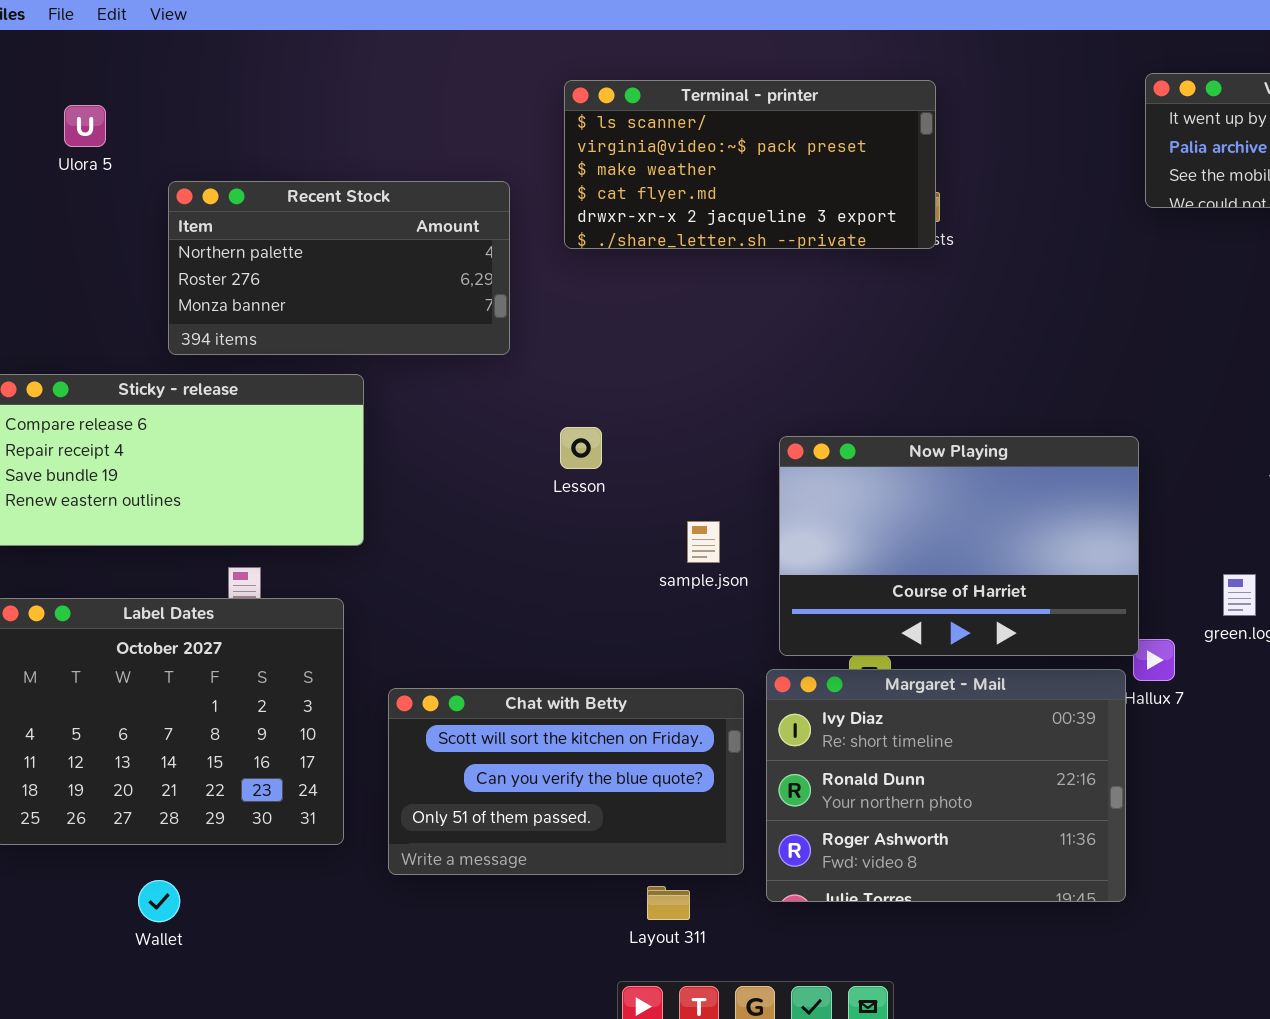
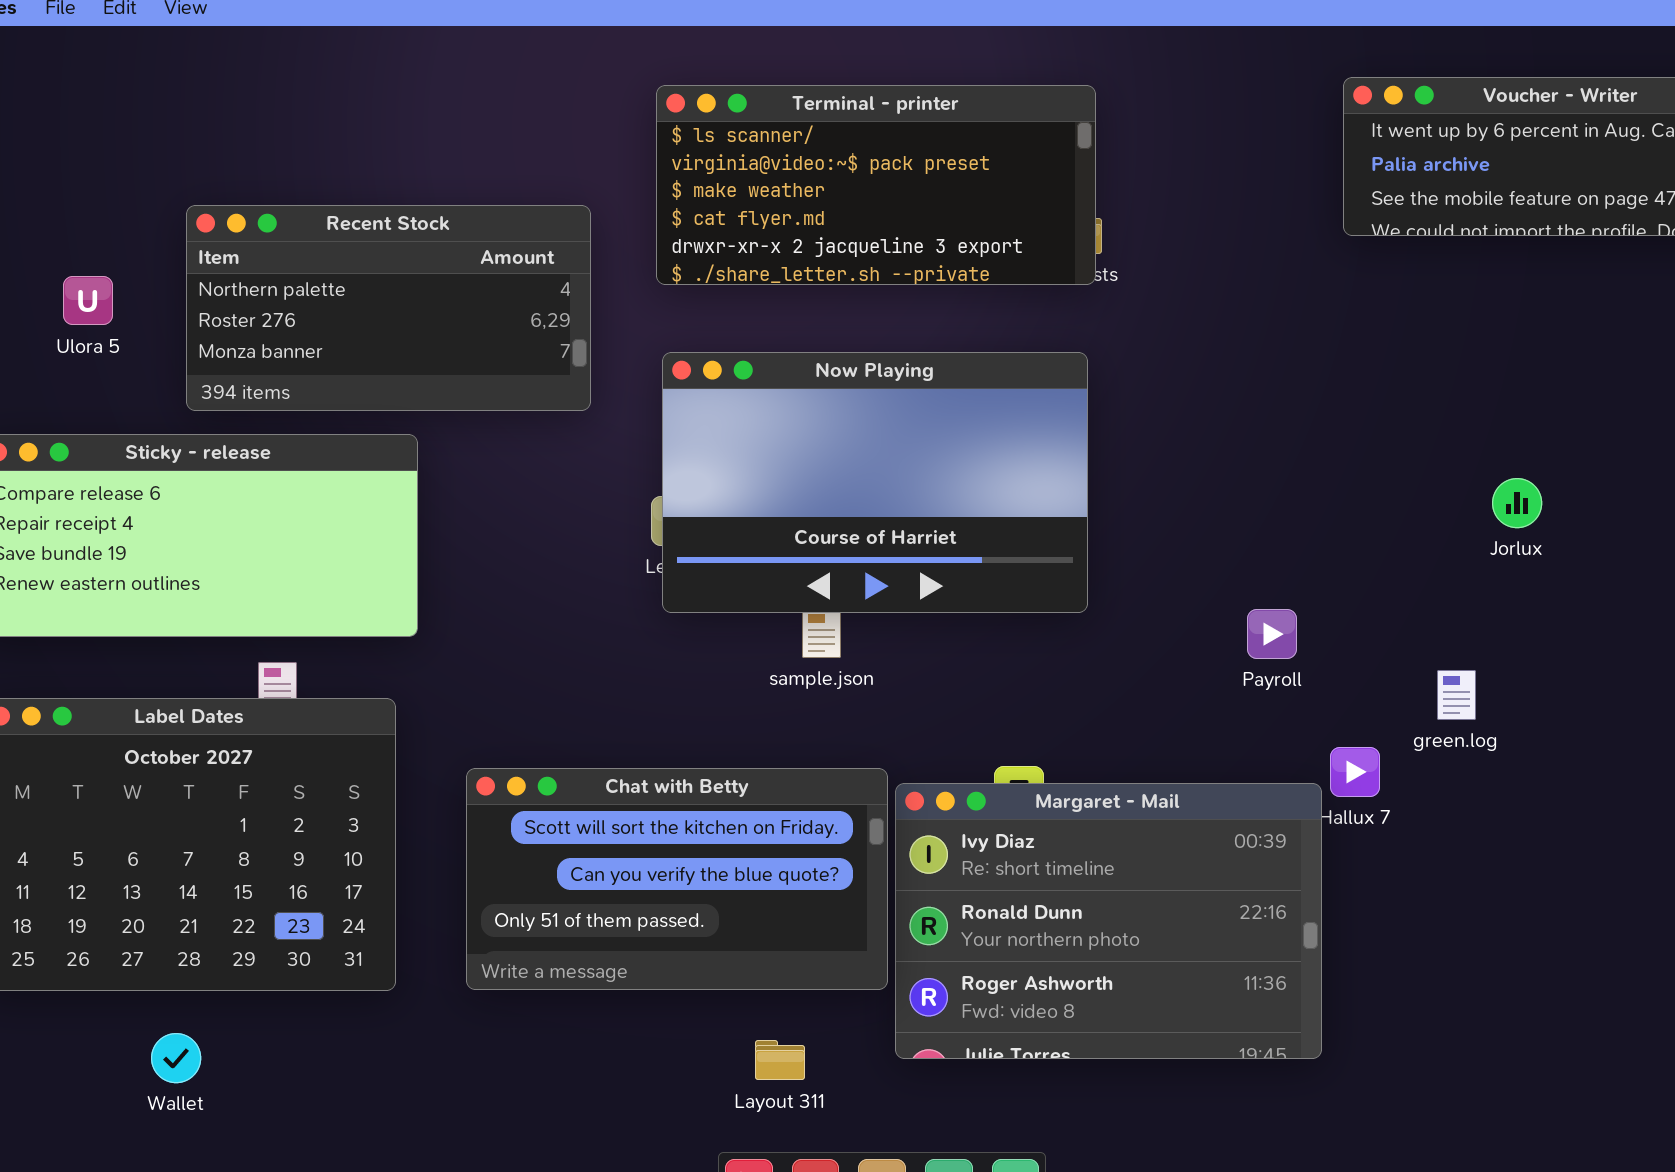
Ulora 5: [64,105,106,147] -> [63,276,113,325], moved
Now Playing: [779,436,1139,656] -> [662,352,1088,613], moved
Chat with Betty: [388,688,744,875] -> [466,768,888,990], moved

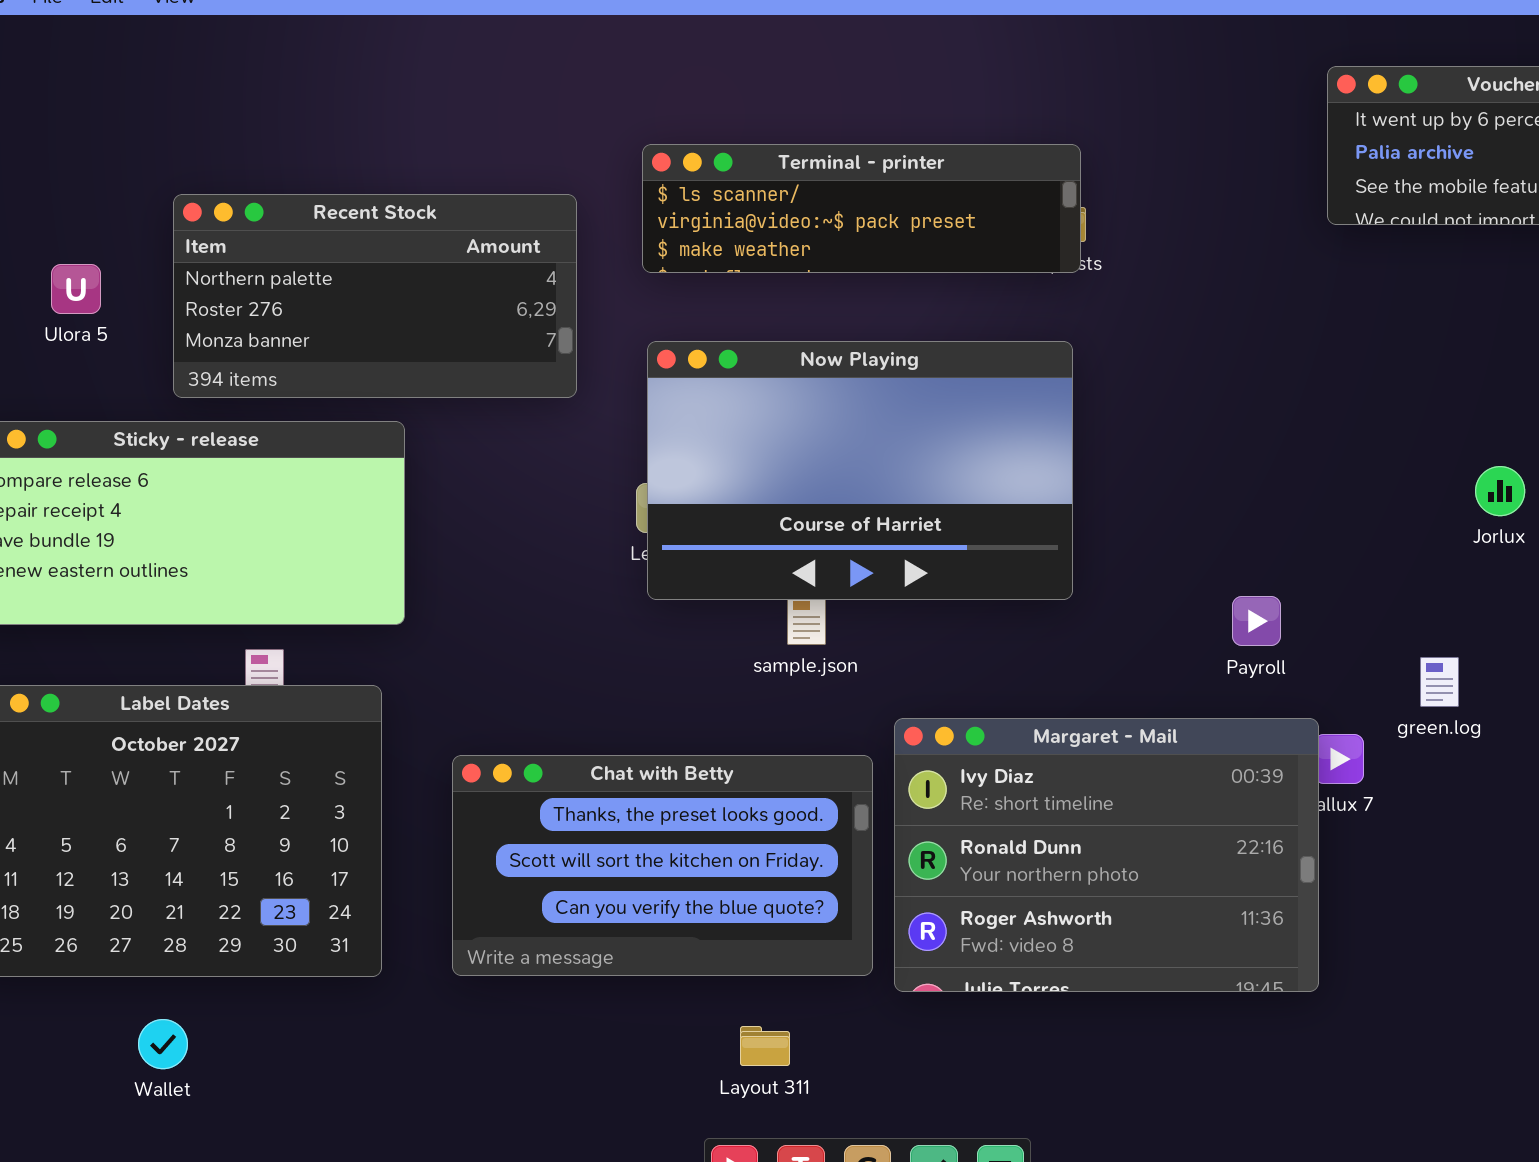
Terminal - printer: [656,85,1096,285] -> [642,144,1081,273], resized
Chat with Betty: [466,768,888,990] -> [452,755,873,976], scrolled up 1 row
Margaret - Mail: [895,783,1322,1059] -> [894,718,1319,992], moved

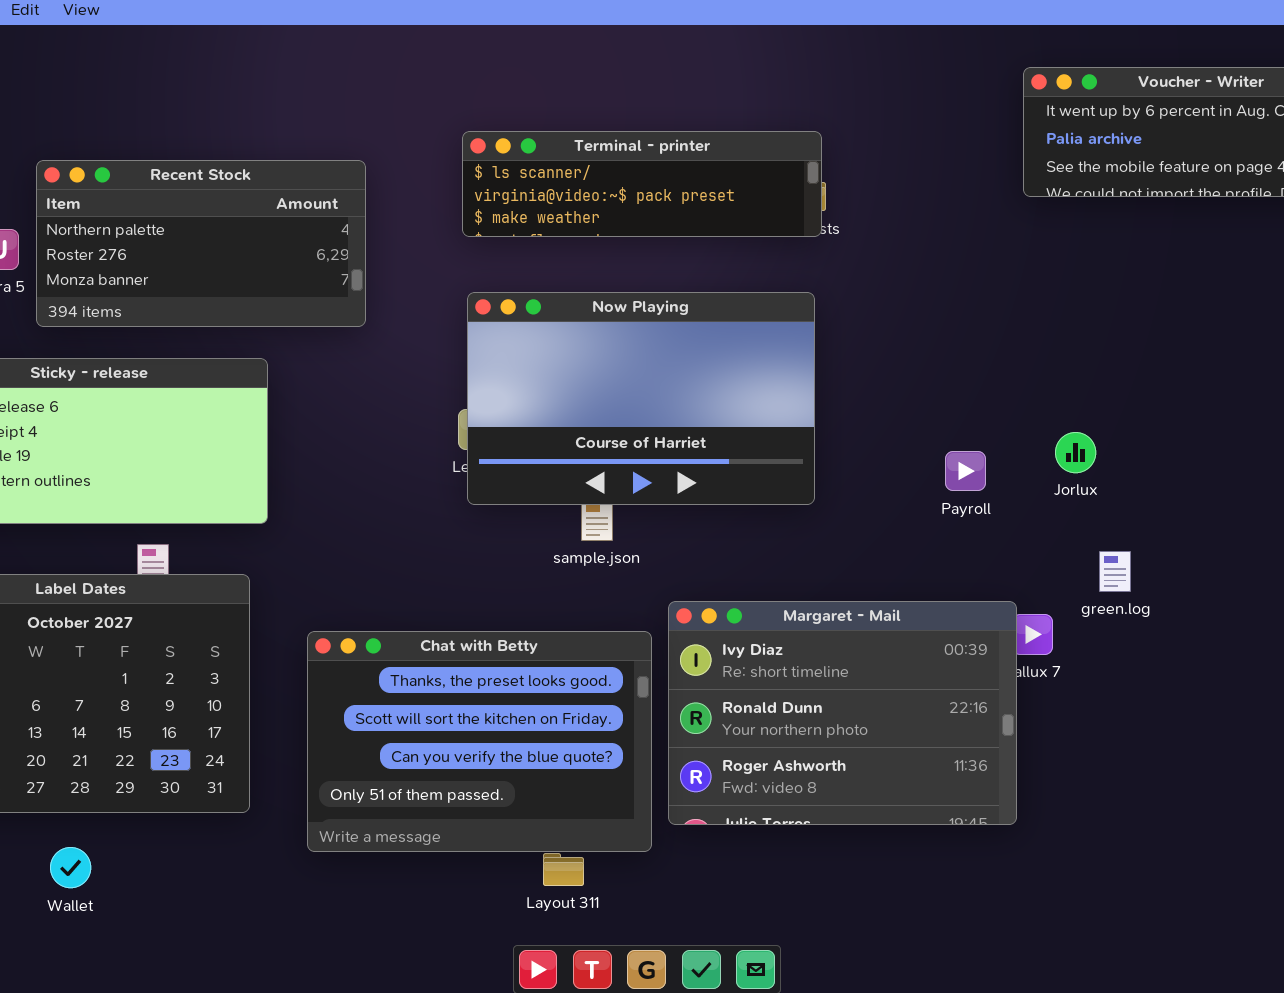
Recent Stock: [173,194,577,398] -> [36,160,366,327], moved
Jorlux: [1475,466,1525,516] -> [1055,432,1096,473], moved
Payroll: [1232,596,1281,646] -> [945,451,986,491], moved
Chat with Betty: [452,755,873,976] -> [307,631,652,852], resized

